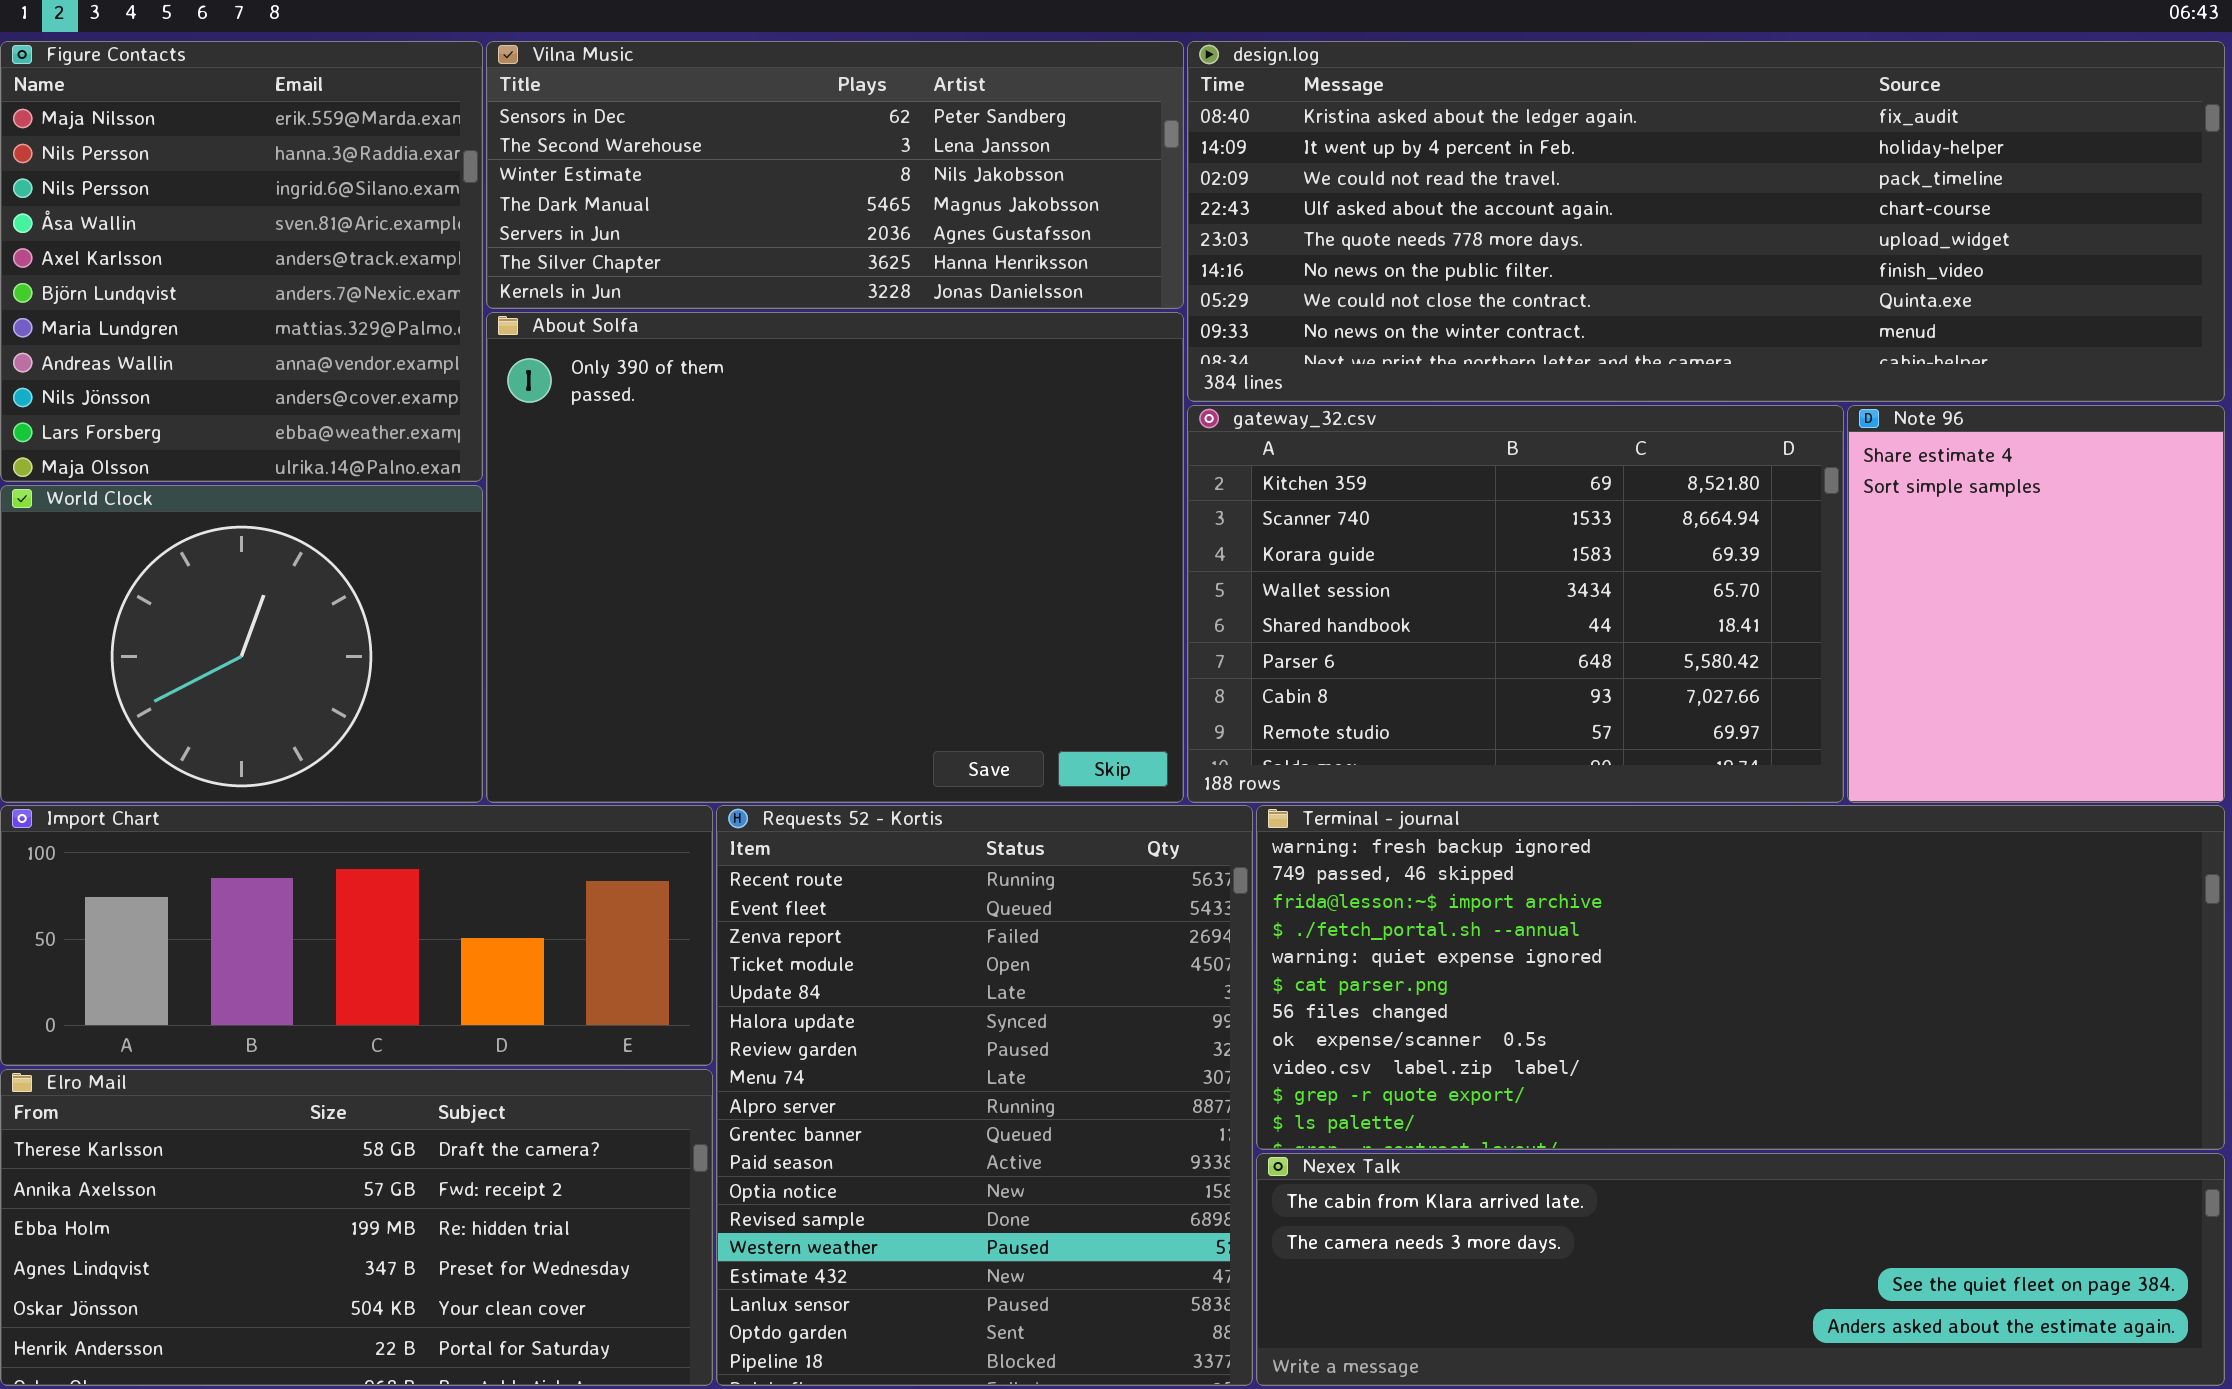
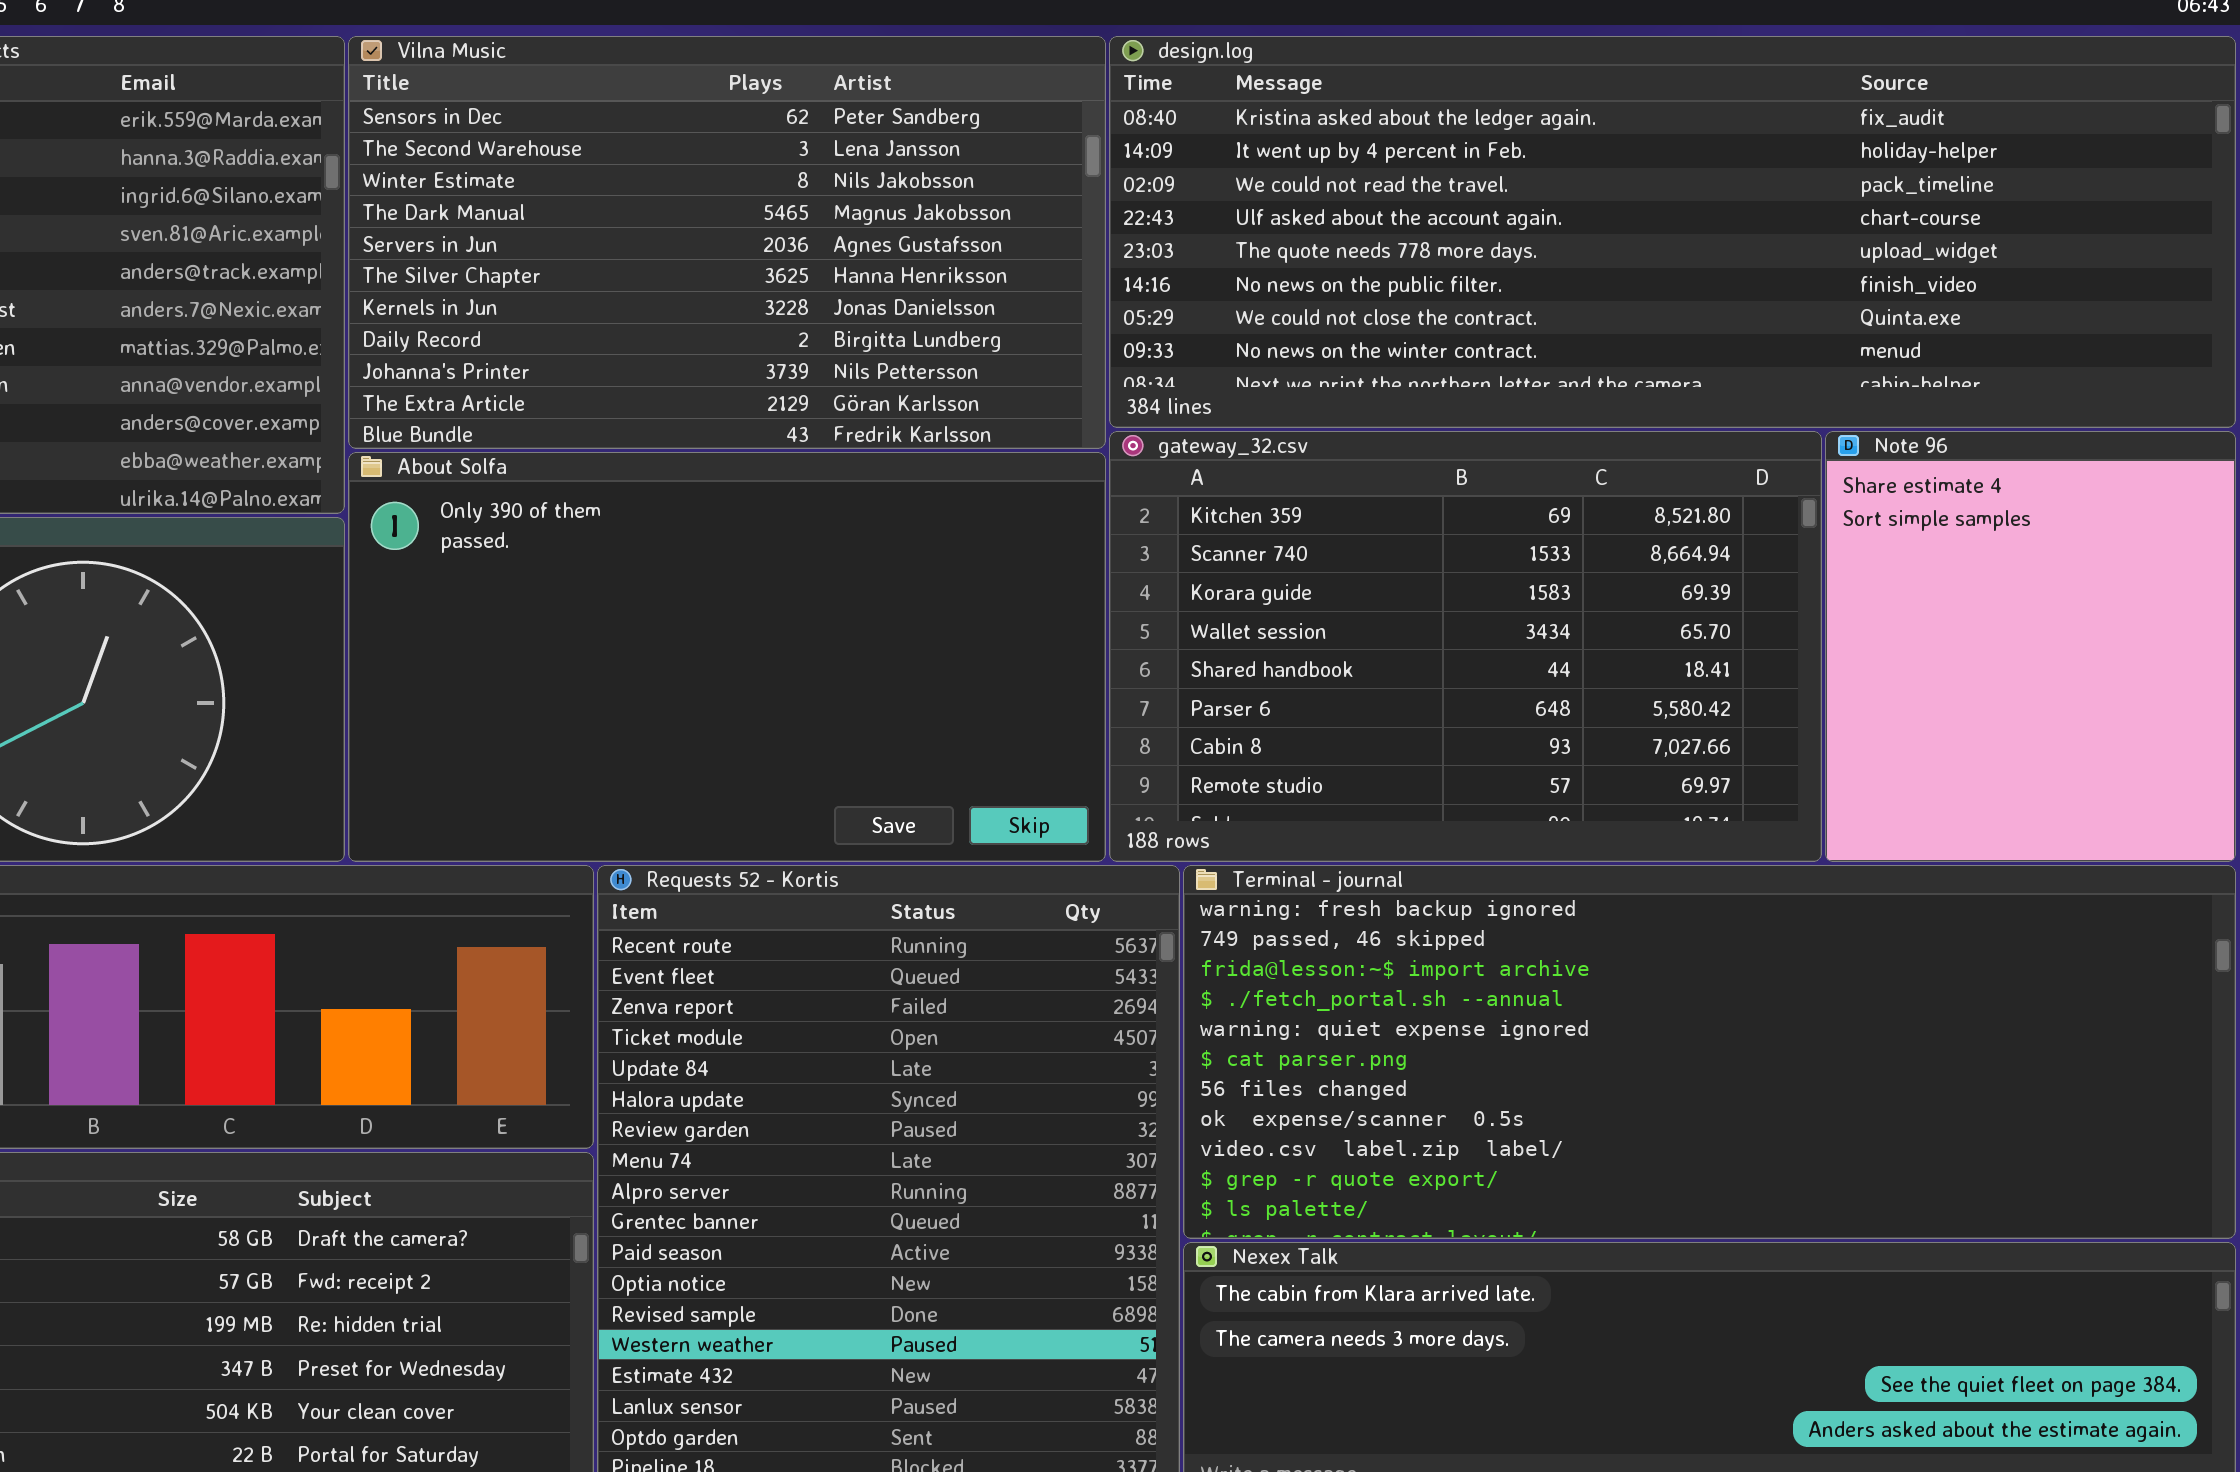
Vilna Music: [486,41,1184,309] -> [348,36,1106,449], resized
About Solfa: [486,312,1184,803] -> [348,452,1106,862], resized

